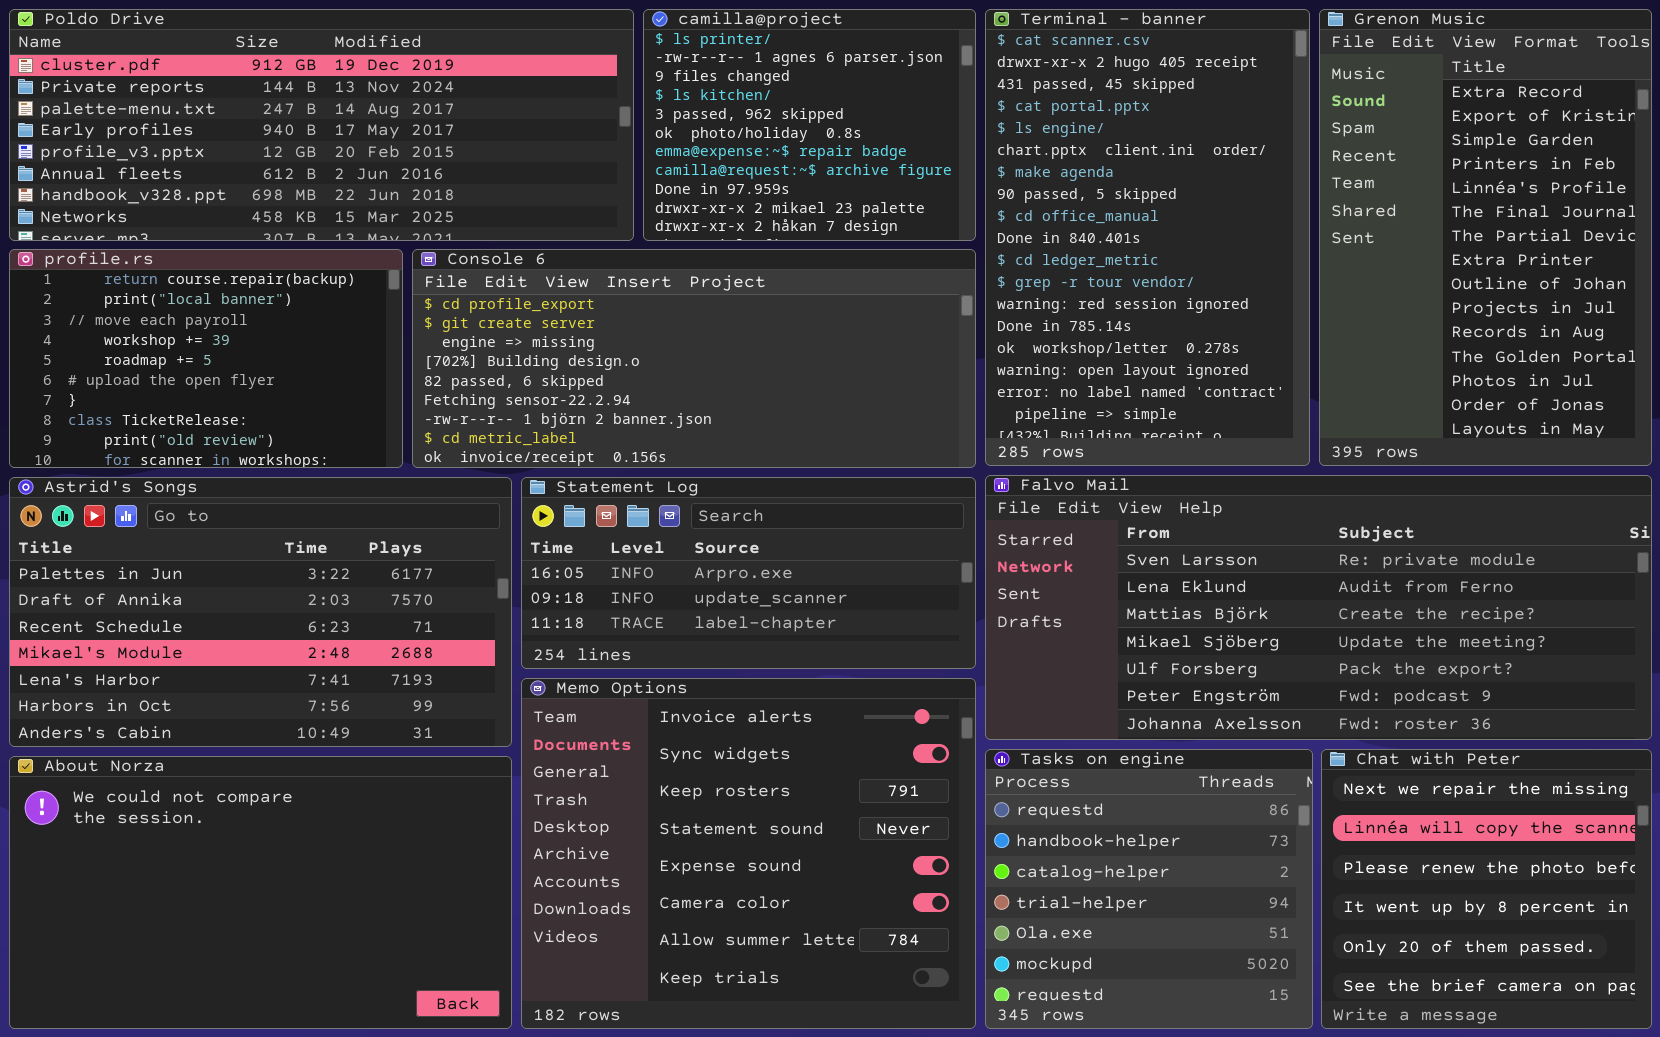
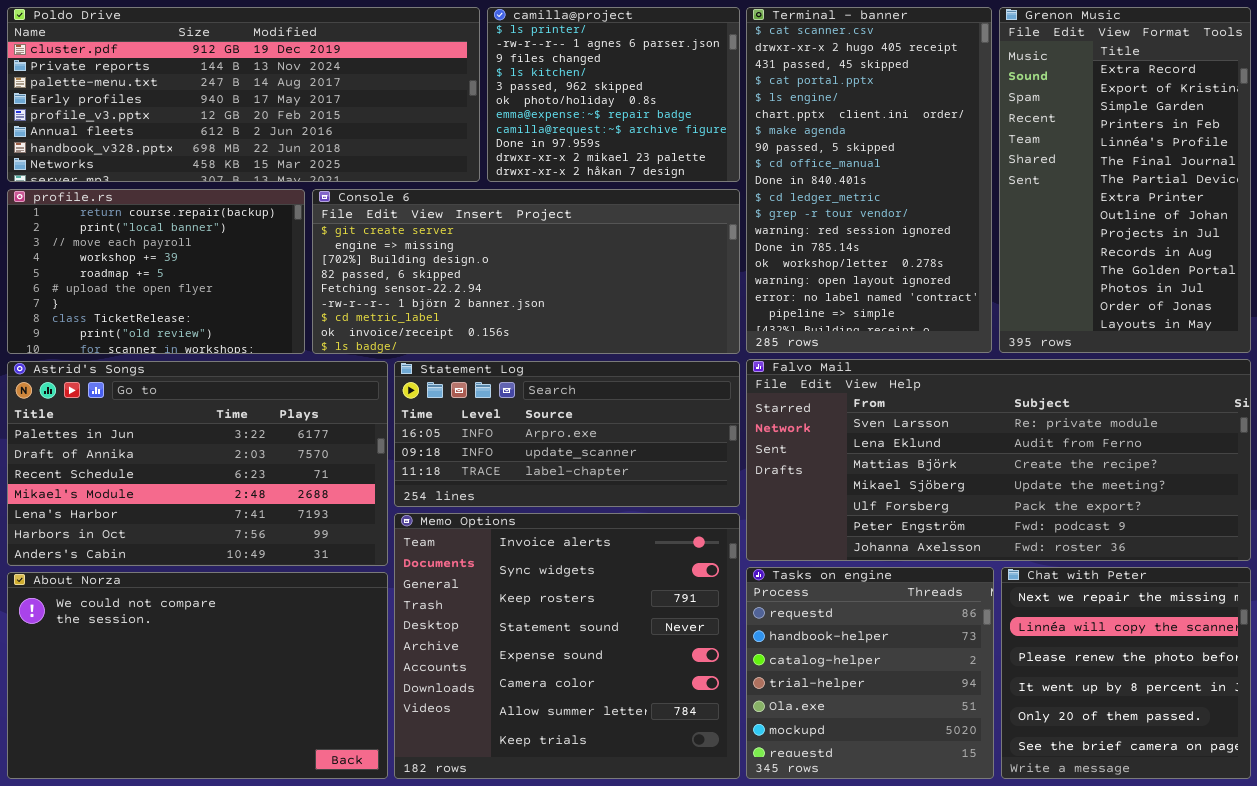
Console 6: [412,249,976,468] -> [312,189,740,354], scrolled down 1 row

